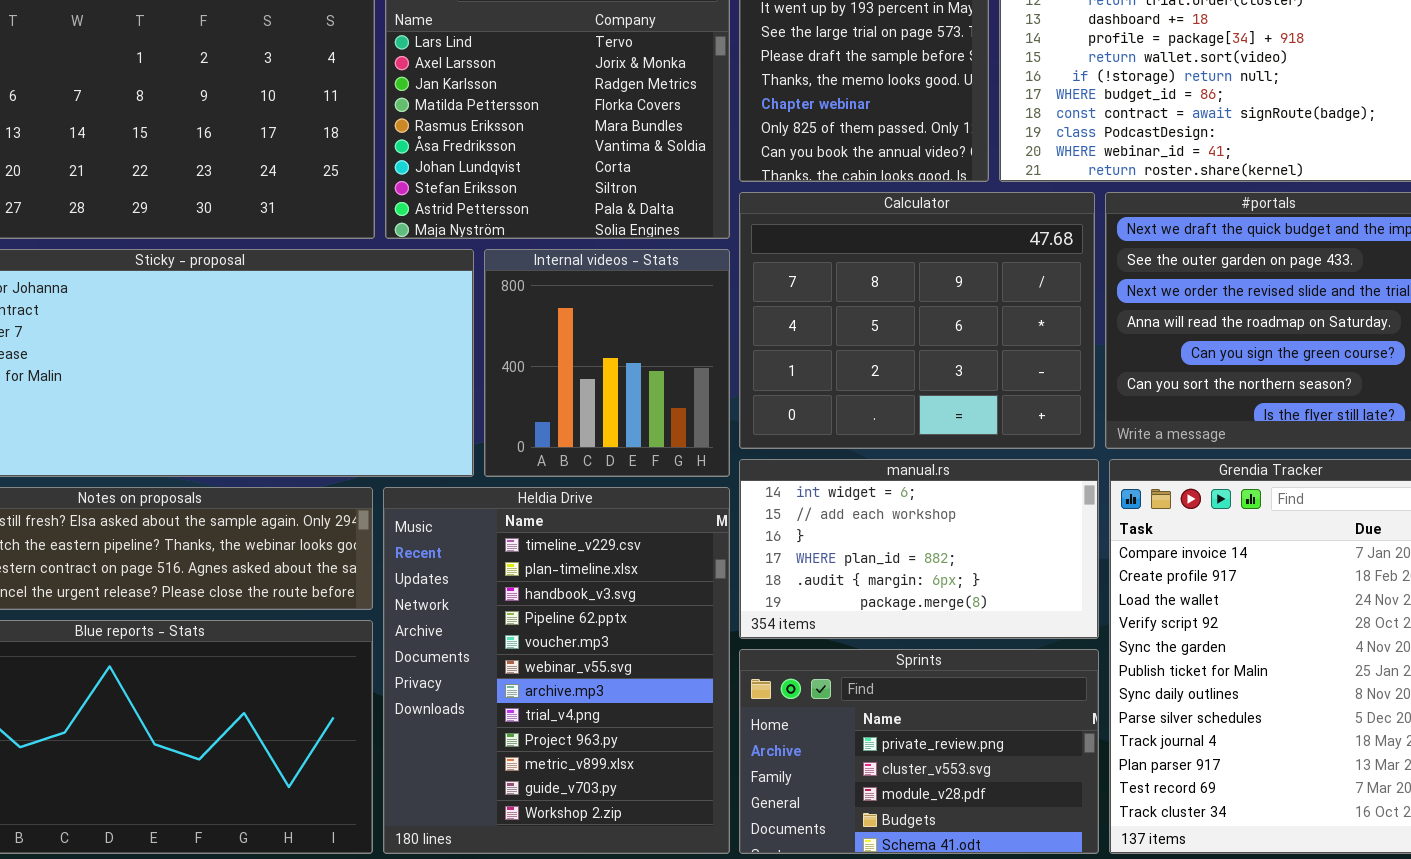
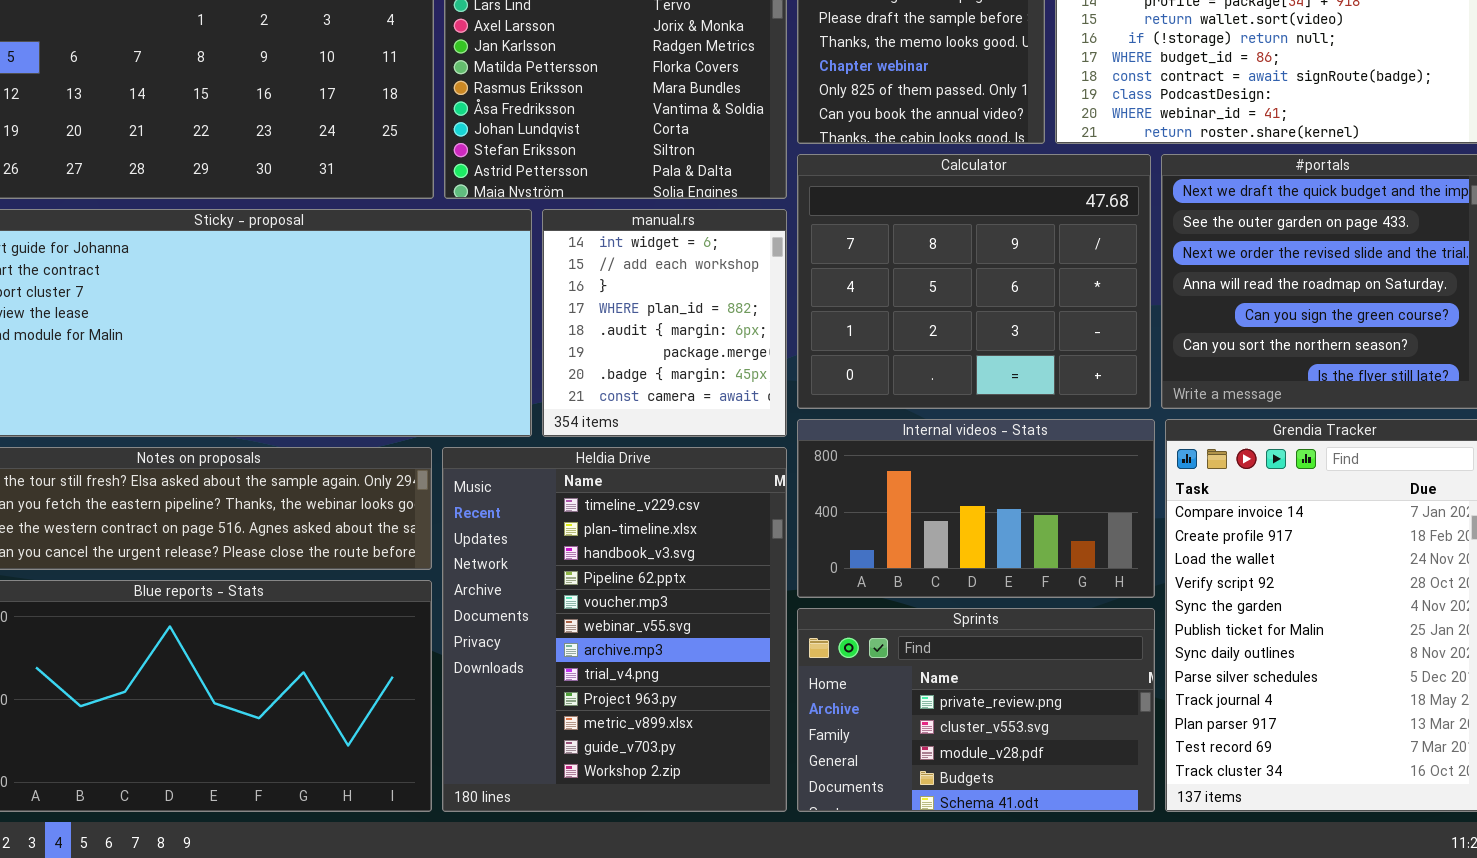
Internal videos - Stats: [484,249,730,477] -> [797,419,1155,598], moved, resized
manual.rs: [739,459,1099,639] -> [542,209,787,437], moved, resized

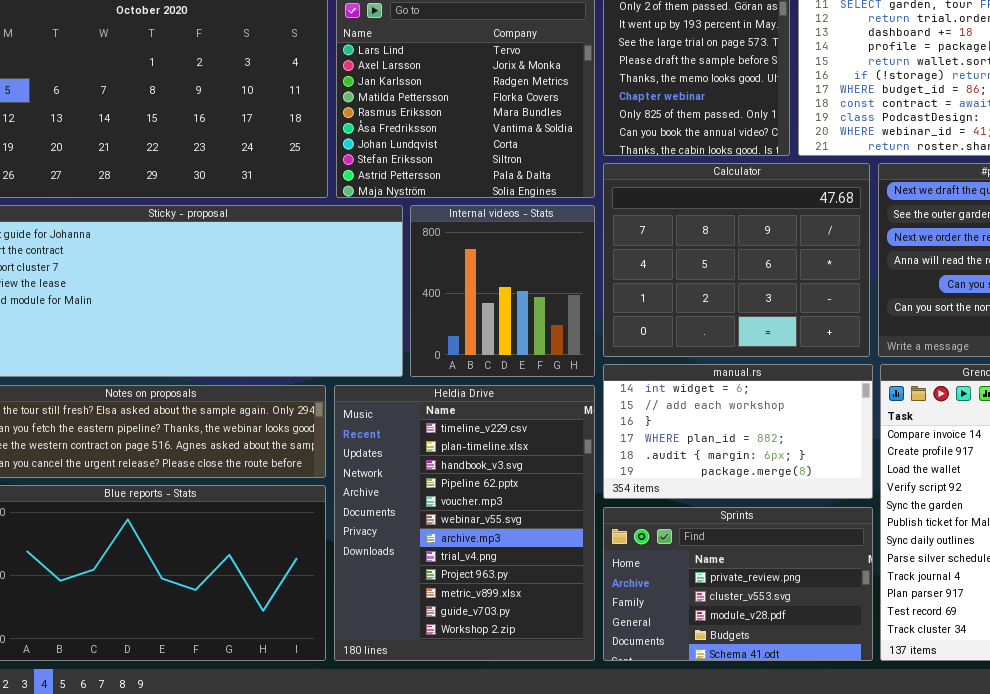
manual.rs: [542,209,787,437] -> [603,364,873,499], moved, resized
Internal videos - Stats: [797,419,1155,598] -> [410,205,595,377], moved, resized

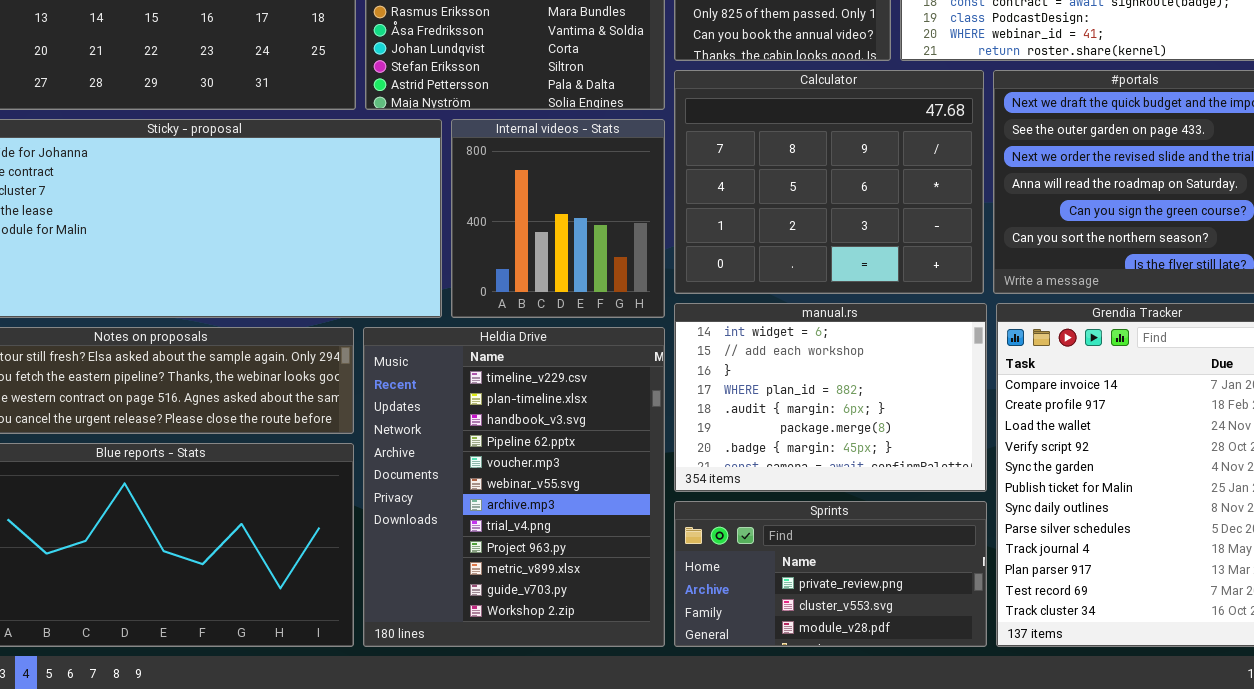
manual.rs: [603,364,873,499] -> [674,303,987,492], resized
Sprints: [603,507,873,661] -> [674,501,987,647], resized

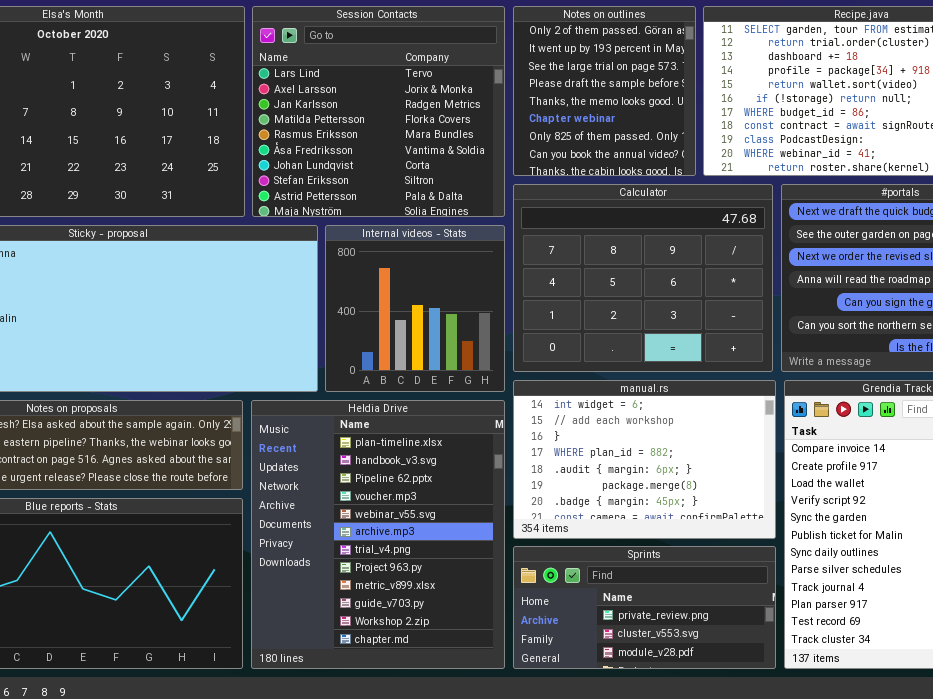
Heldia Drive: [363,327,665,647] -> [251,400,505,669], scrolled down 1 row

